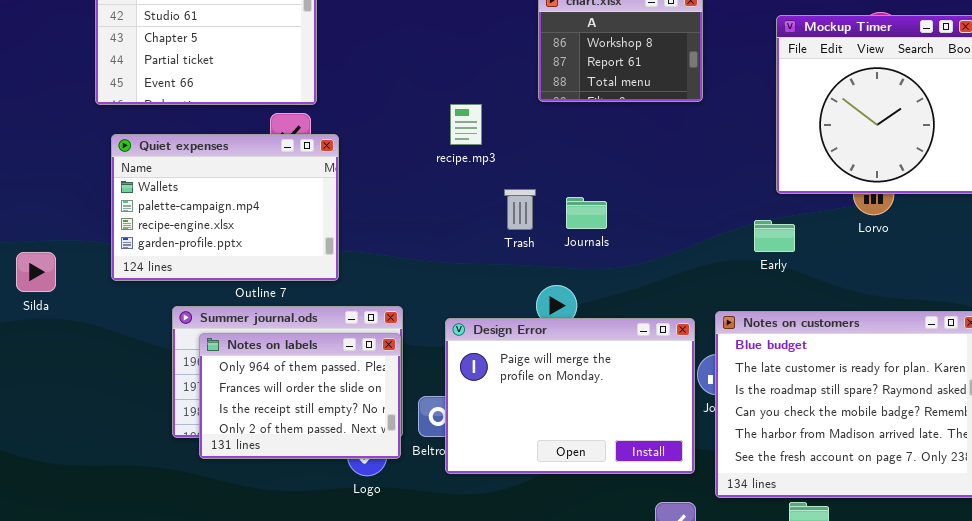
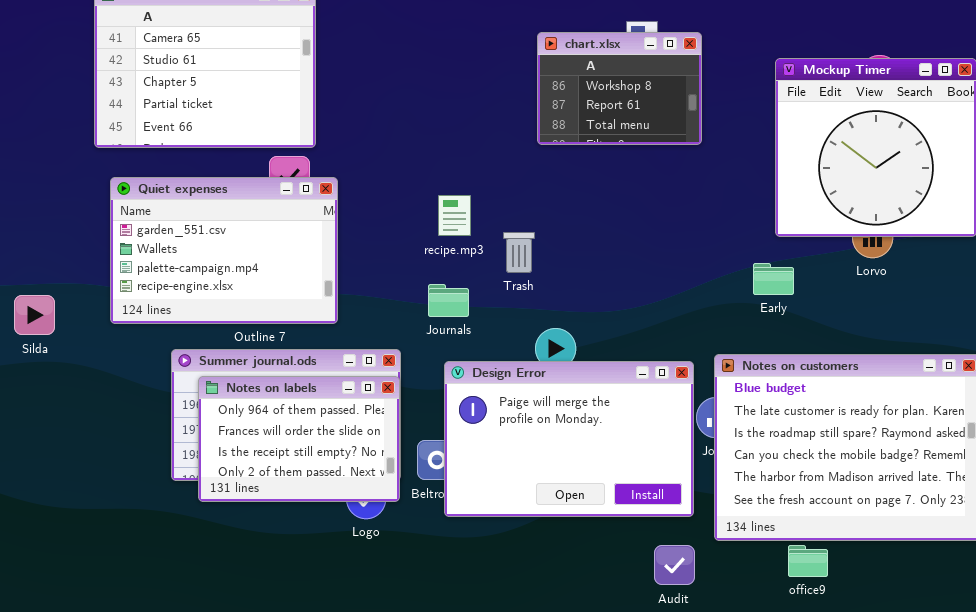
recipe.mp3: [450,104,482,145] -> [438,195,471,236], moved
Quiet expenses: [111,134,339,281] -> [110,177,338,324], scrolled up 1 row
Journals: [566,197,607,229] -> [428,284,469,317], moved

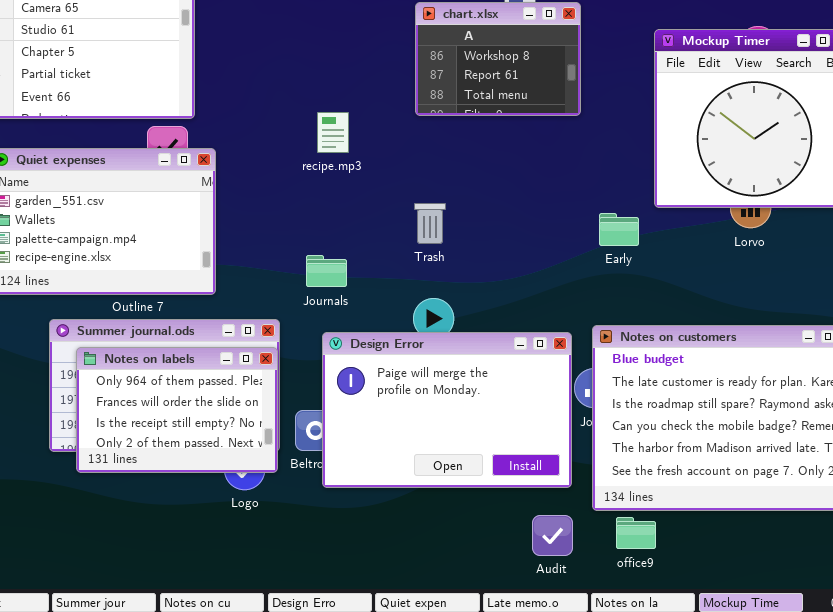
recipe.mp3: [438,195,471,236] -> [317,112,349,153], moved
Trash: [503,232,535,273] -> [414,203,446,244], moved
Early: [753,263,794,295] -> [599,213,639,246], moved
office9: [788,545,828,577] -> [616,517,656,549], moved

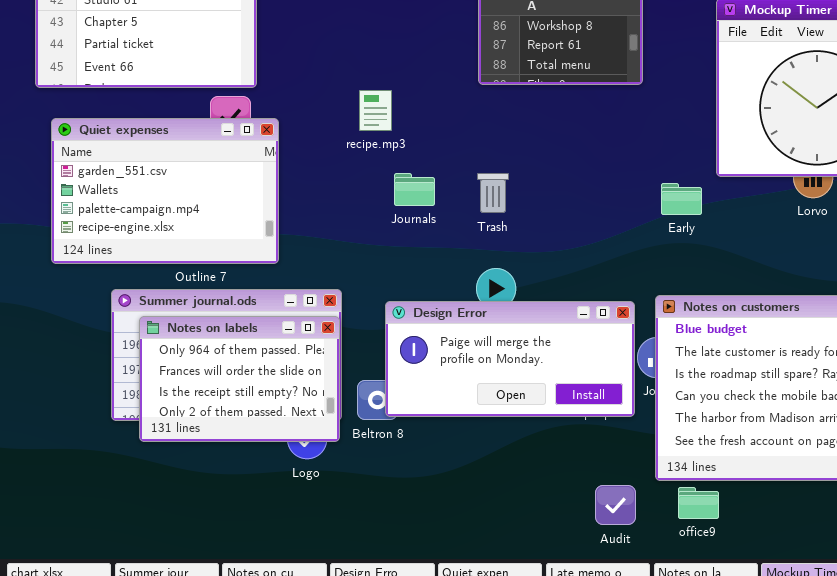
recipe.mp3: [317,112,349,153] -> [359,90,392,131], moved
Journals: [306,255,347,287] -> [394,173,435,206], moved
Design Error: [322,332,572,488] -> [385,301,635,417], resized

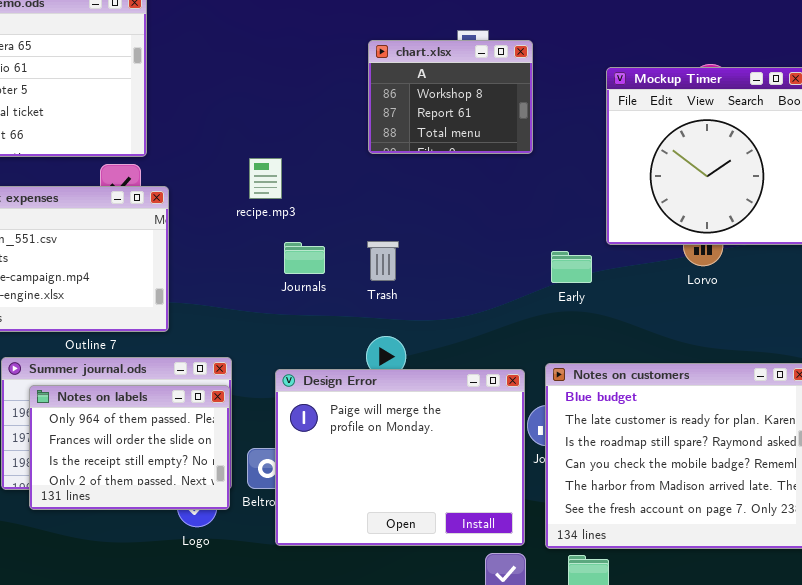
Design Error: [385,301,635,417] -> [275,369,525,546], resized

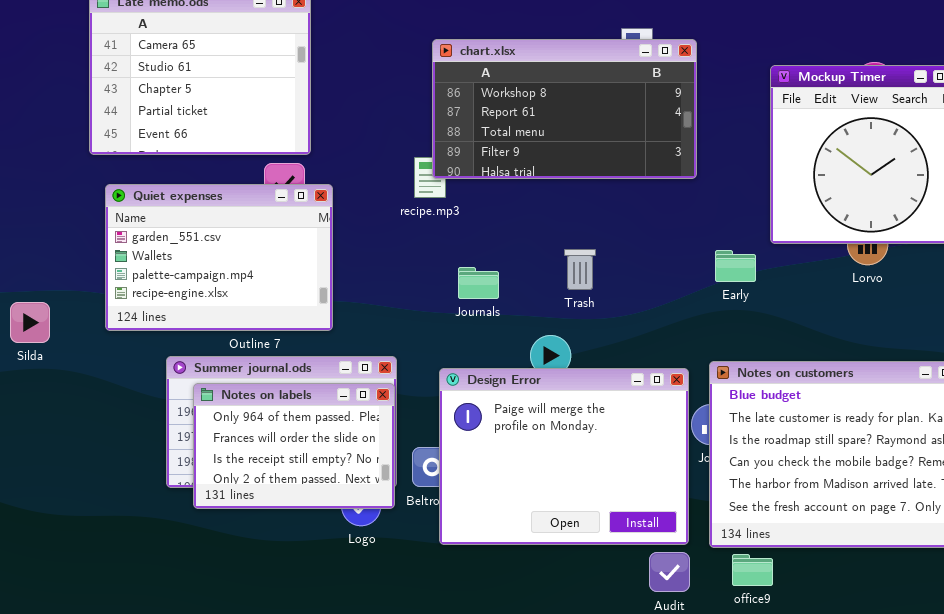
chart.xlsx: [368,40,533,154] -> [432,39,697,179], resized
Trash: [367,241,399,281] -> [564,249,596,290], moved
Journals: [284,242,325,274] -> [458,267,499,299], moved

